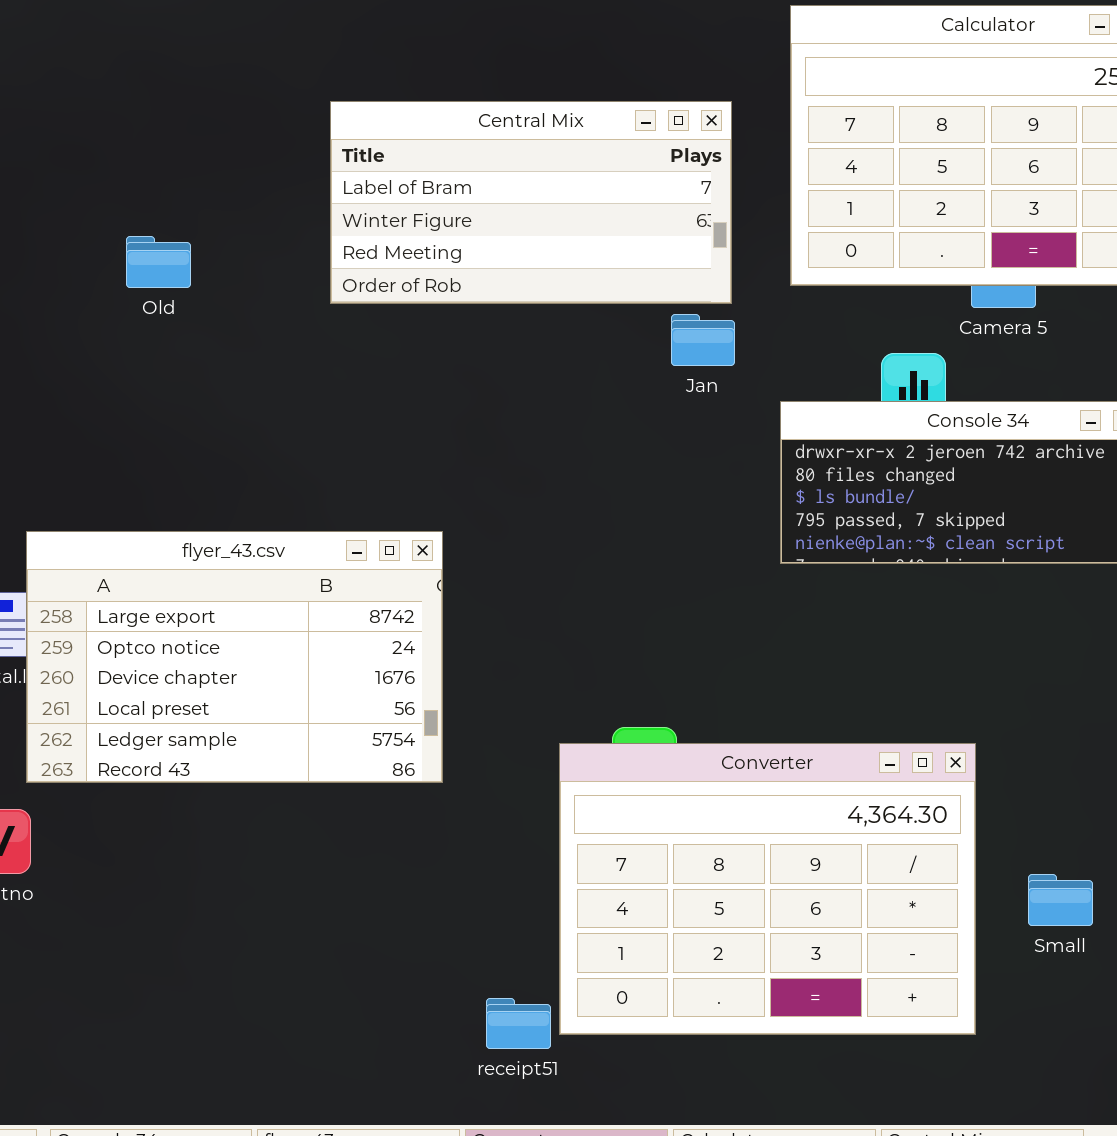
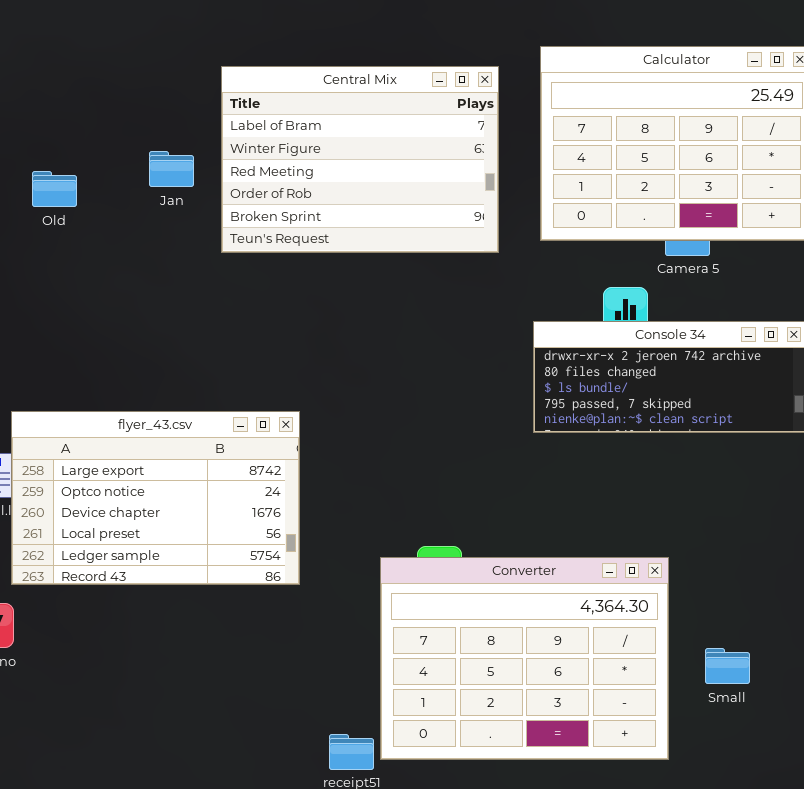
Central Mix: [330,101,732,304] -> [221,66,499,253], resized
Old: [126,236,191,288] -> [32,171,77,207], moved
Jan: [671,314,735,366] -> [149,151,194,187], moved

